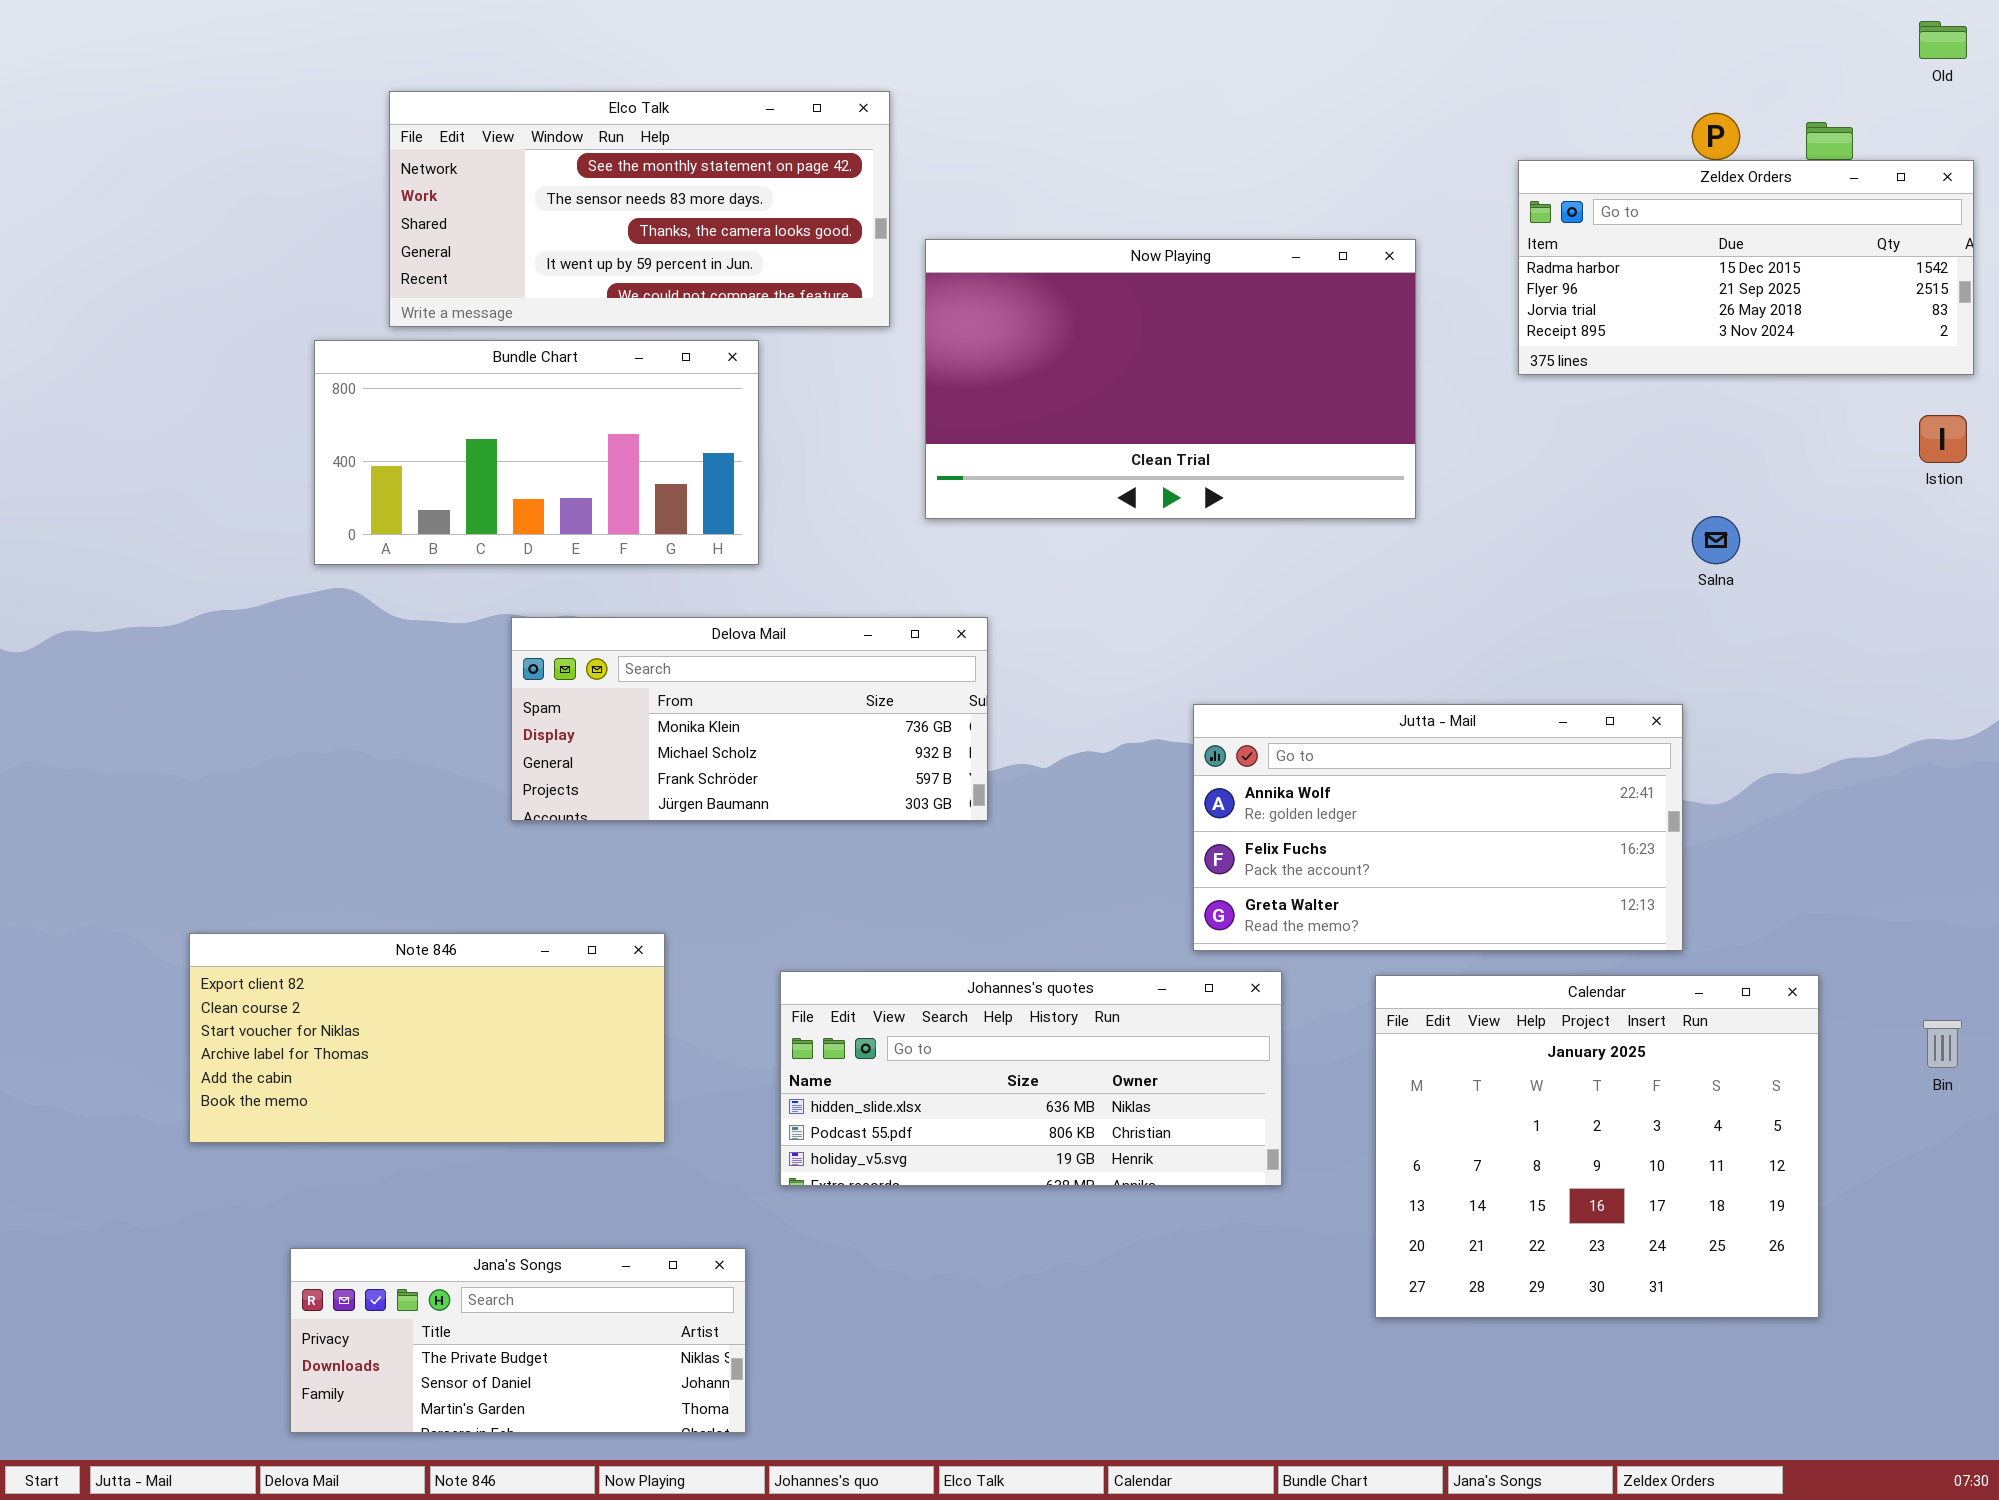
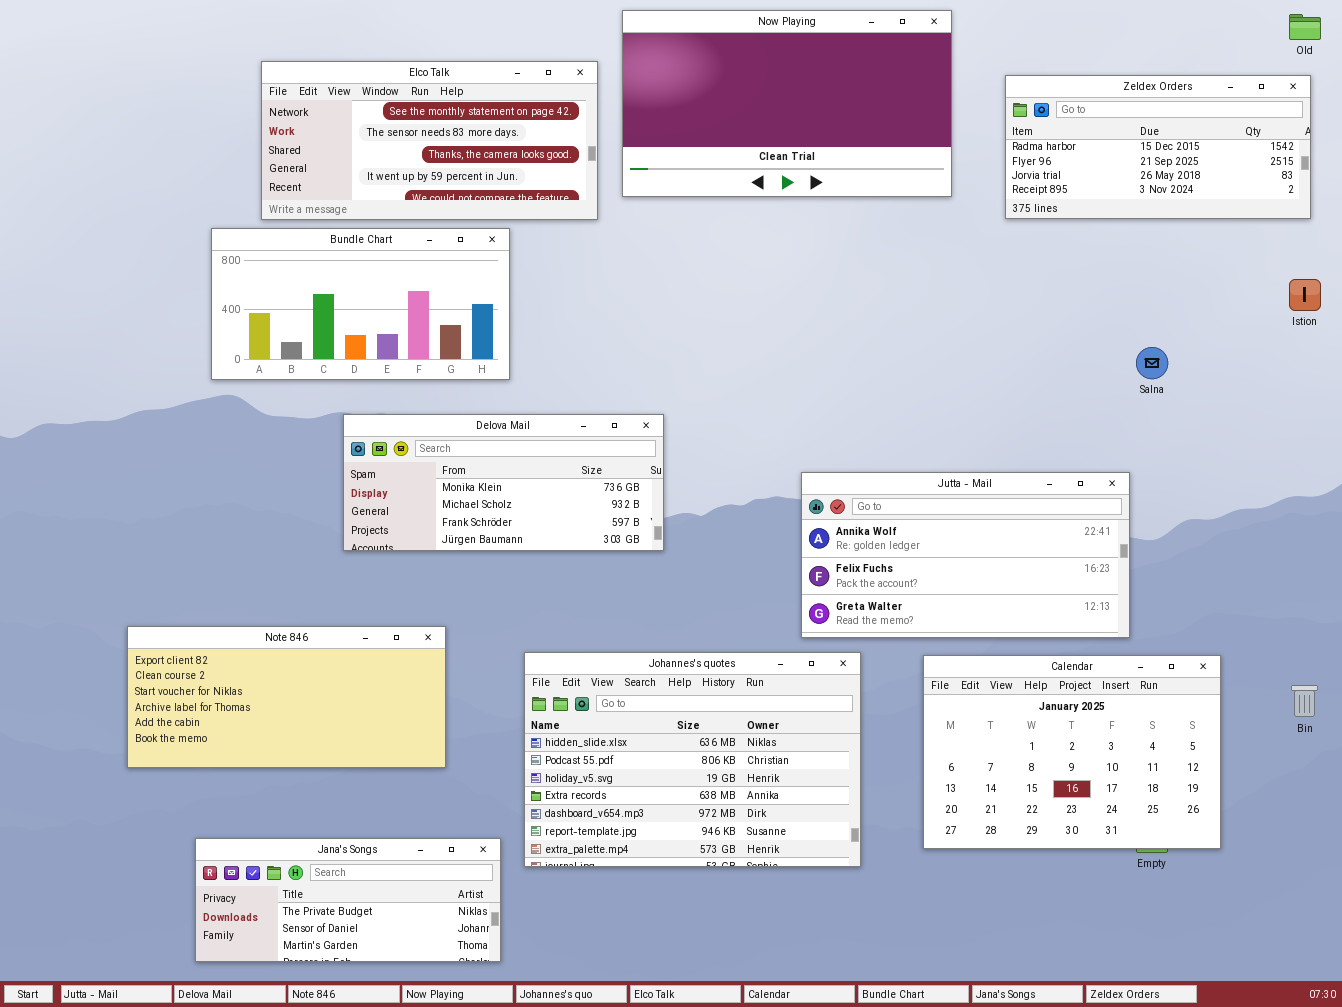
Zeldex Orders: [1518,160,1974,375] -> [1005,75,1311,219], moved
Now Playing: [925,239,1416,519] -> [622,10,952,197], moved
Johannes's quotes: [780,971,1282,1186] -> [524,652,861,867], resized
Calendar: [1375,975,1819,1318] -> [923,655,1221,849], resized

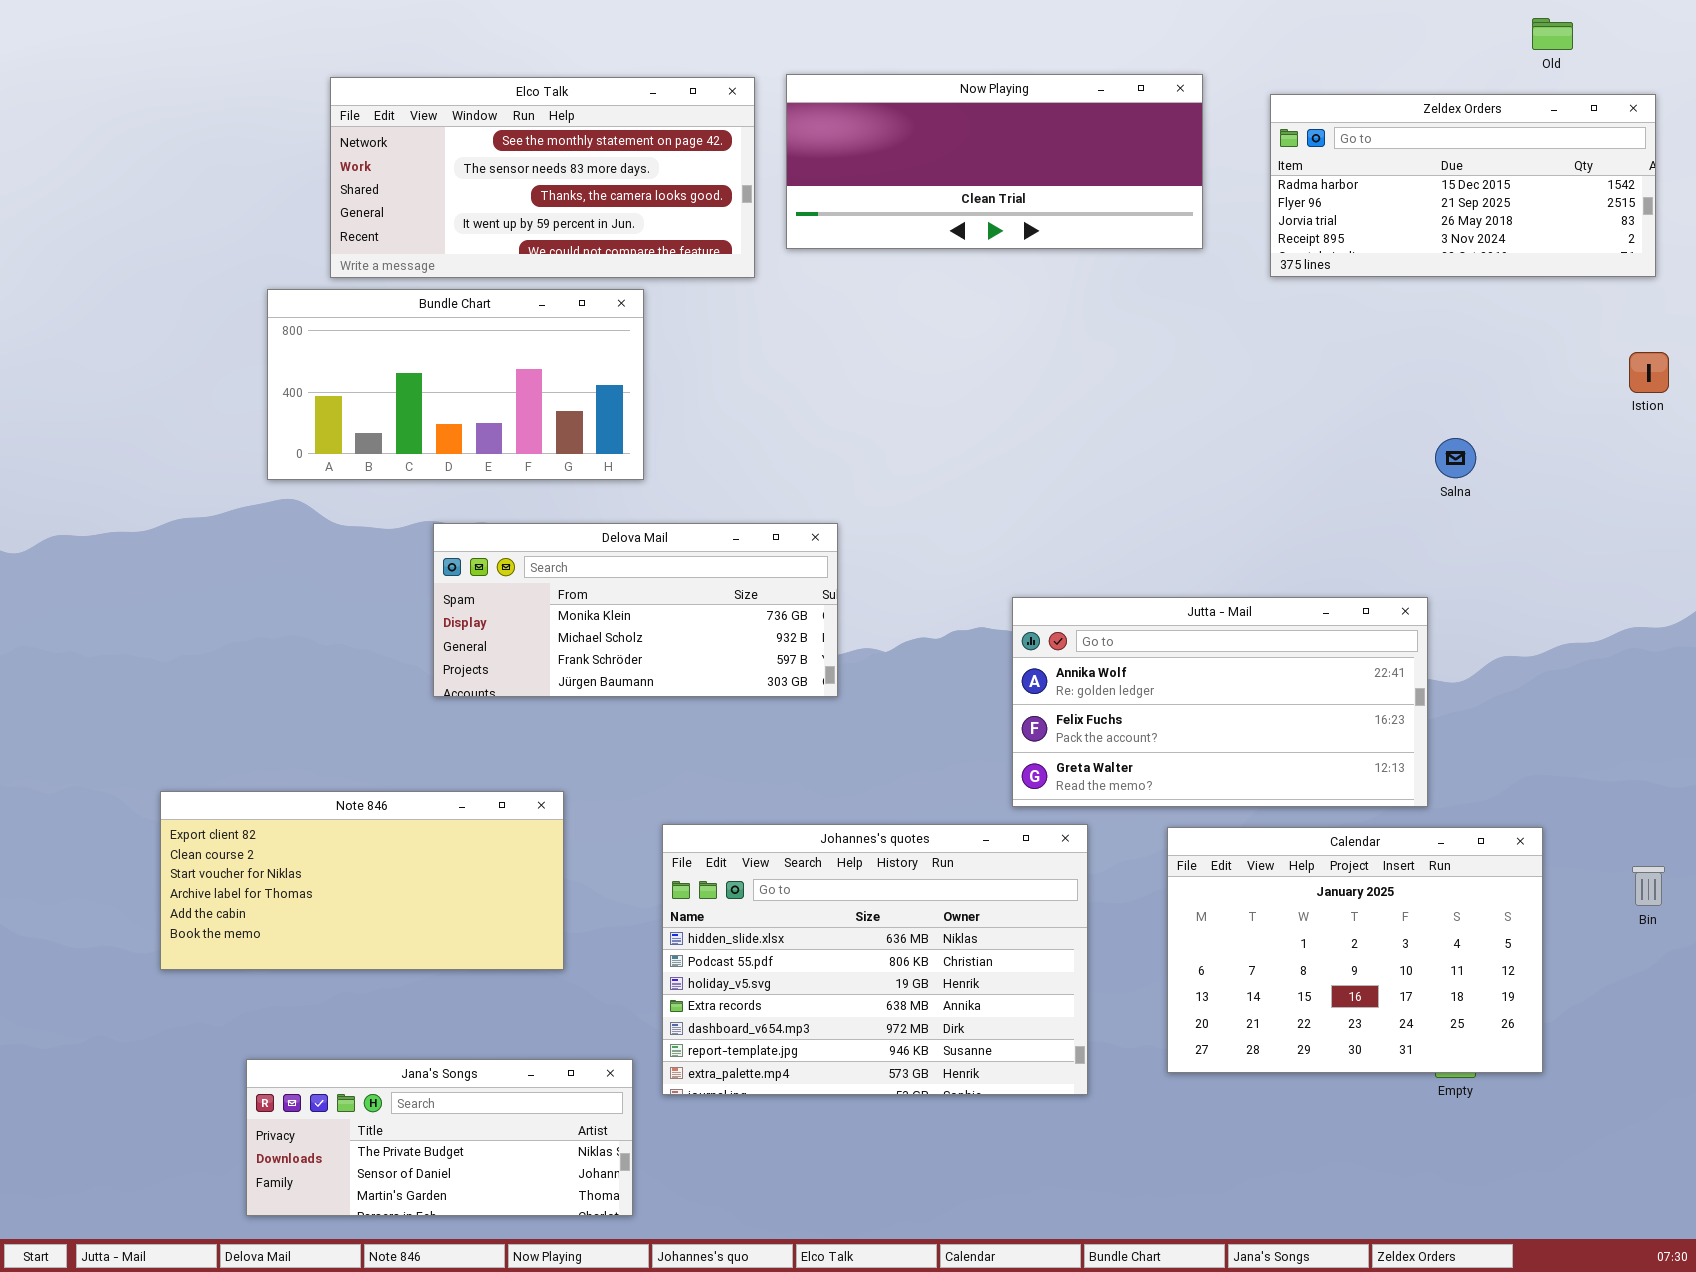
Now Playing: [622,10,952,197] -> [786,74,1203,249], resized
Old: [1289,14,1321,40] -> [1532,18,1573,50], moved

